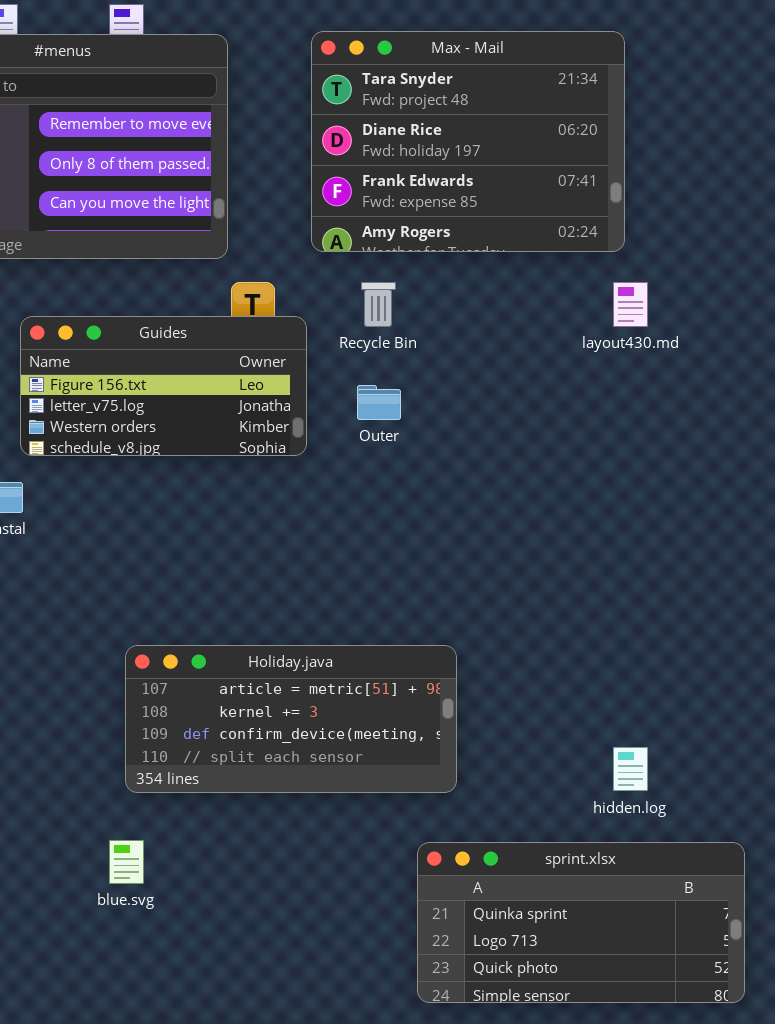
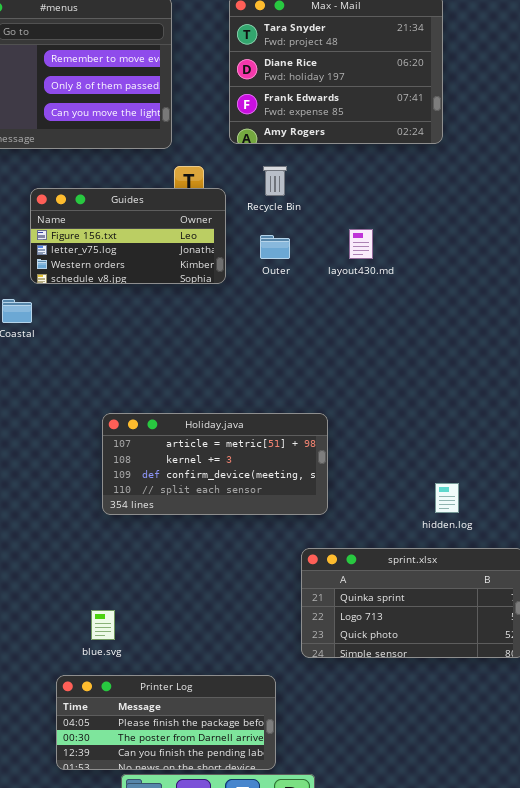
layout430.md: [613,282,648,327] -> [349,229,373,259], moved
blue.svg: [109,840,144,884] -> [91,610,115,640], moved

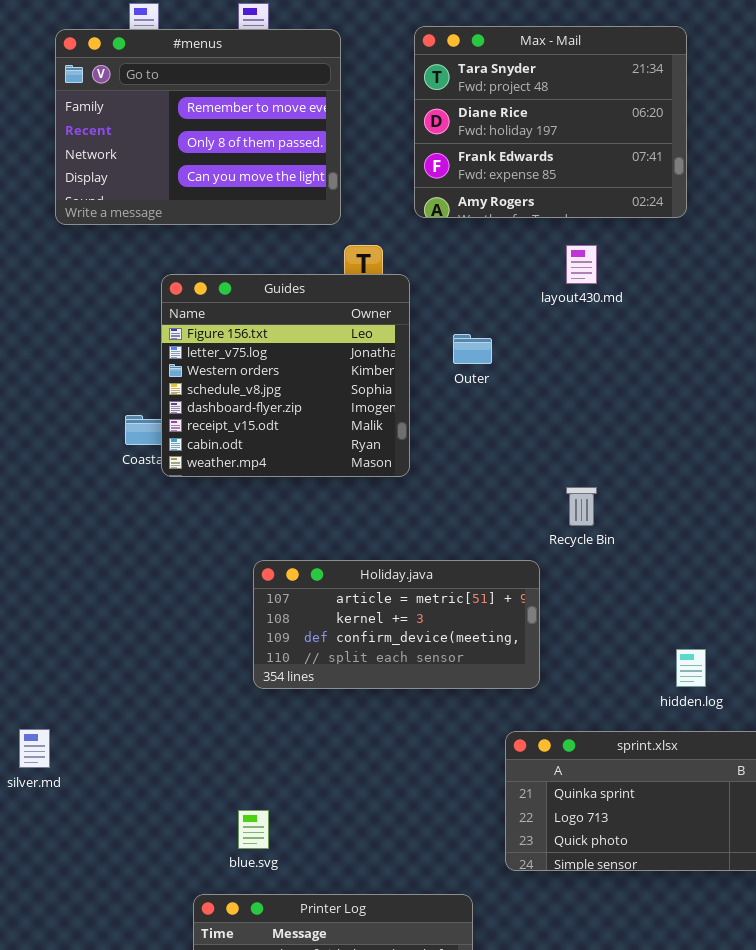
Recycle Bin: [263,166,287,196] -> [566,487,597,526], moved
Guides: [30,188,226,284] -> [161,274,410,477], resized
layout430.md: [349,229,373,259] -> [566,245,597,284], moved

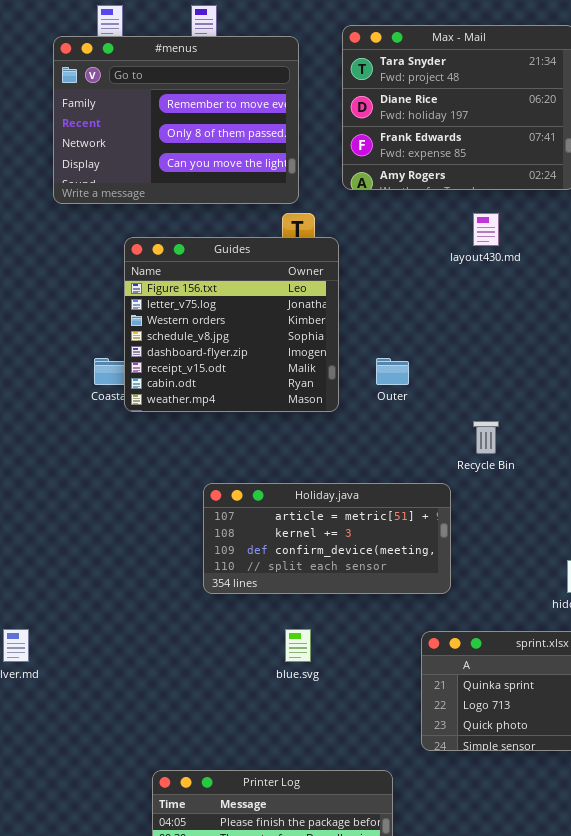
#menus: [55,29,341,225] -> [53,36,299,204], moved
Outer: [453,334,492,364] -> [376,358,409,385], moved
blue.svg: [238,810,269,849] -> [285,629,311,662], moved

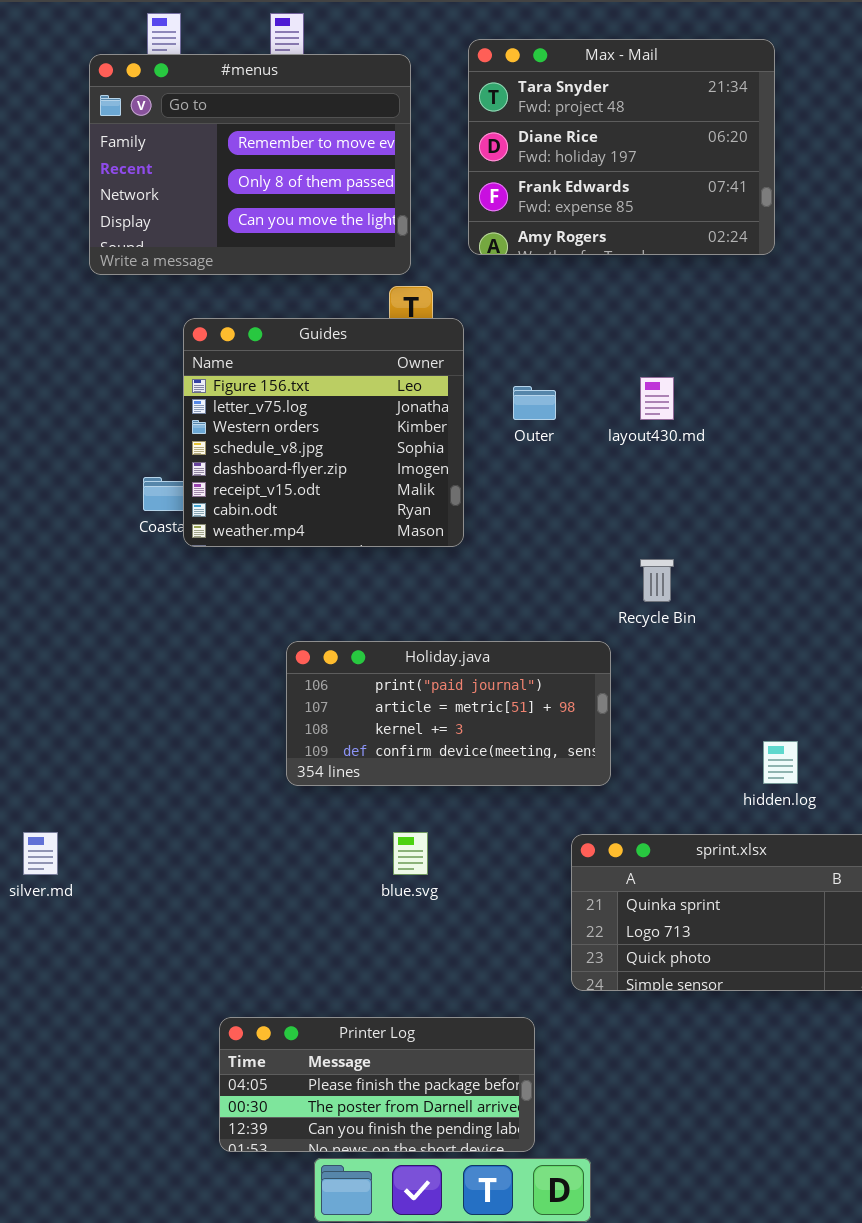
layout430.md: [473,213,499,246] -> [640,377,674,420], moved
Outer: [376,358,409,385] -> [513,386,556,420], moved
Holiday.java: [203,483,451,594] -> [286,641,611,786], scrolled up 1 row

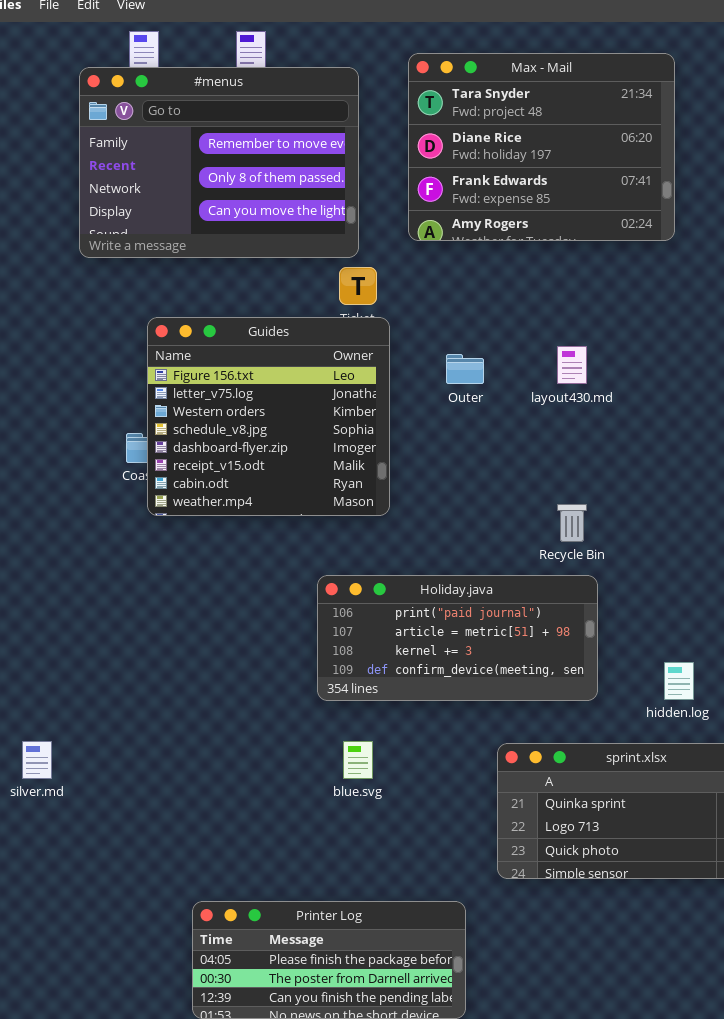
Guides: [183,318,464,547] -> [147,317,390,516], moved
Holiday.java: [286,641,611,786] -> [317,575,598,701], moved

